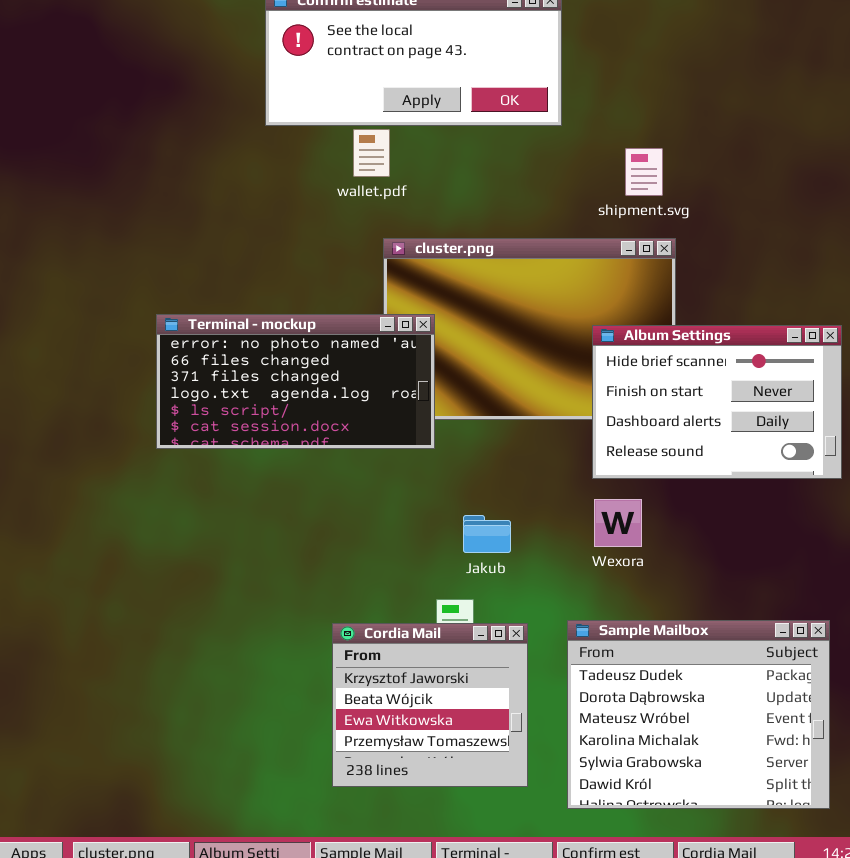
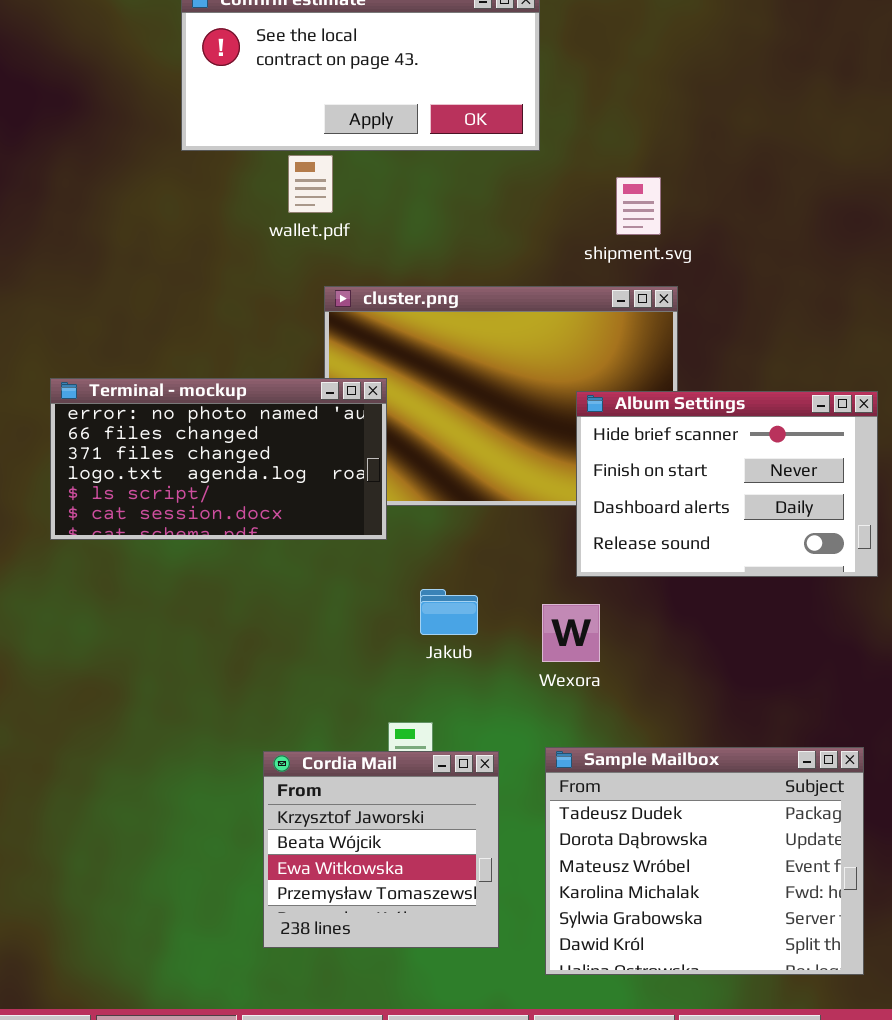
Wexora: [594,499,642,547] -> [542,604,600,662], moved
Jakub: [463,515,511,553] -> [420,589,478,635], moved

